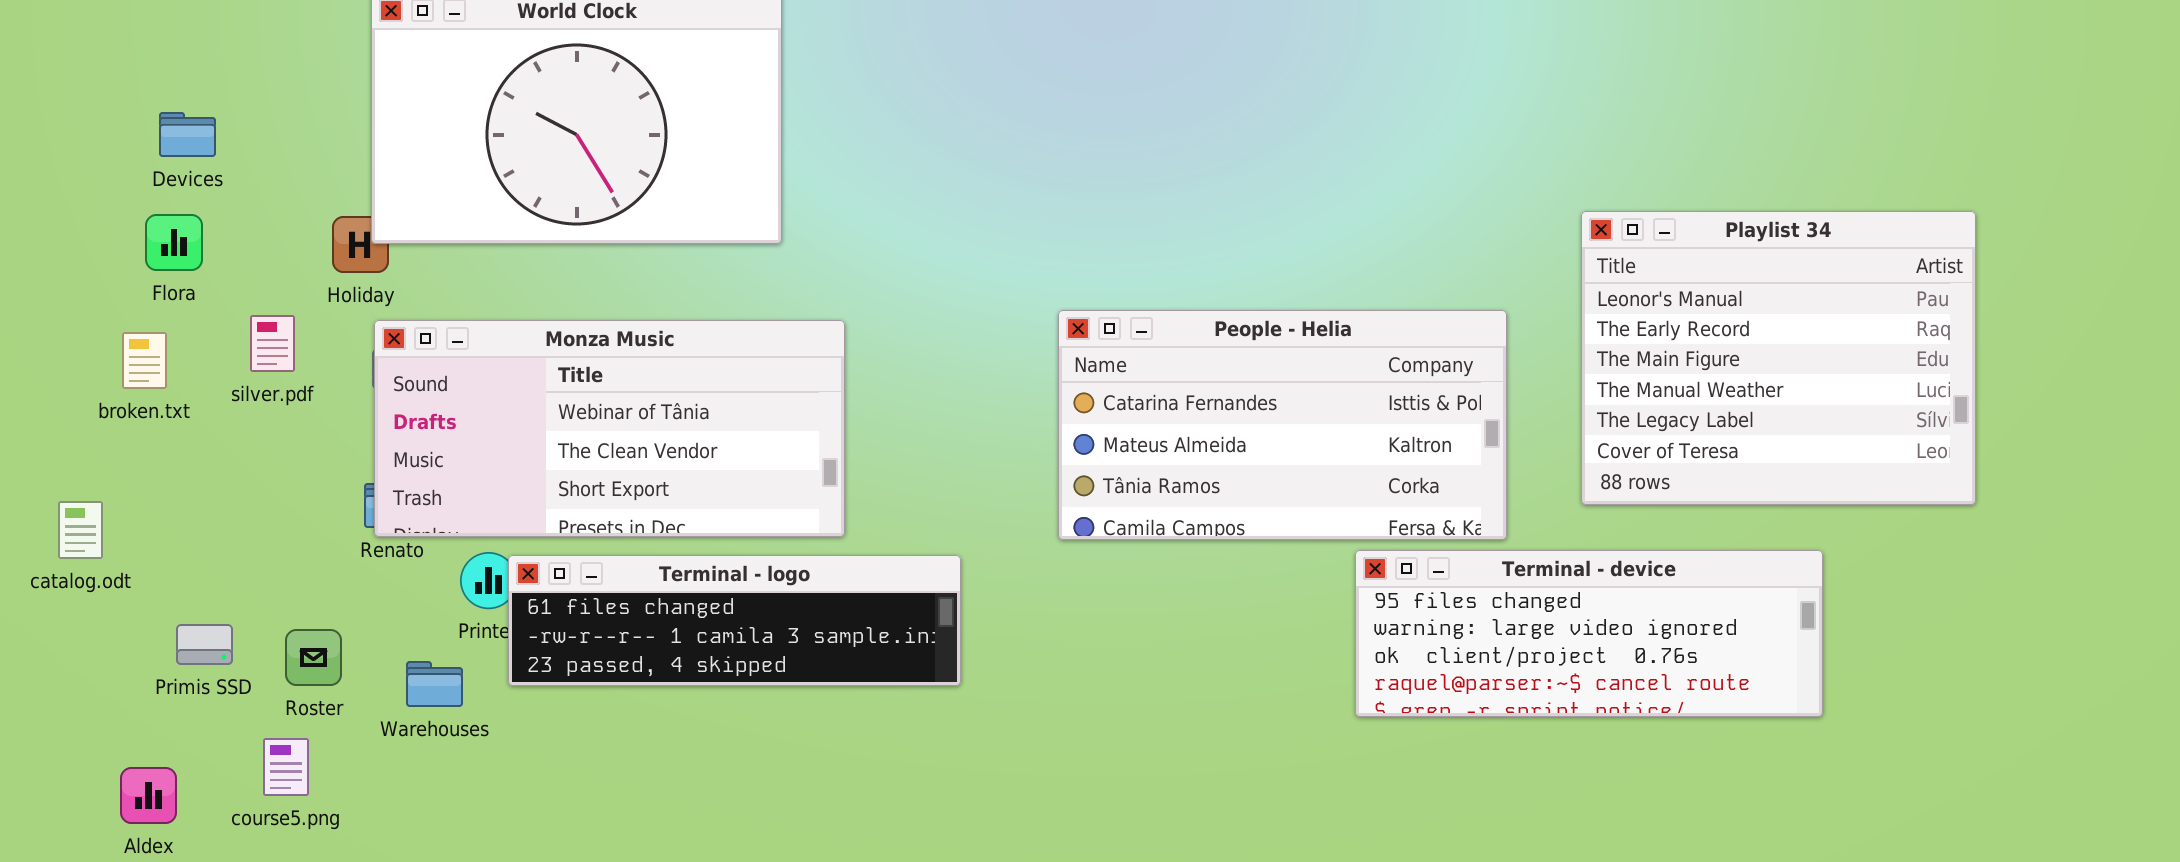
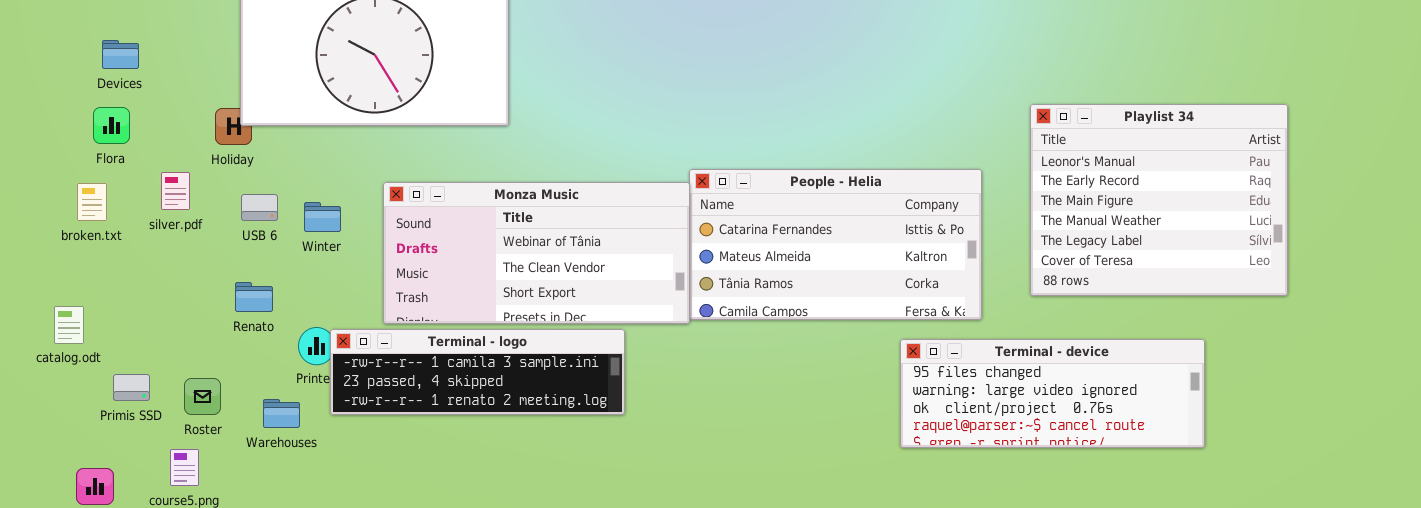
Monza Music: [374,320,845,537] -> [383,182,690,324], moved
catalog.odt: [58,501,103,559] -> [54,306,84,344], moved
Terminal - device: [1355,550,1823,717] -> [900,339,1205,448], moved
Terminal - logo: [508,555,961,686] -> [330,329,625,415], scrolled down 1 row

